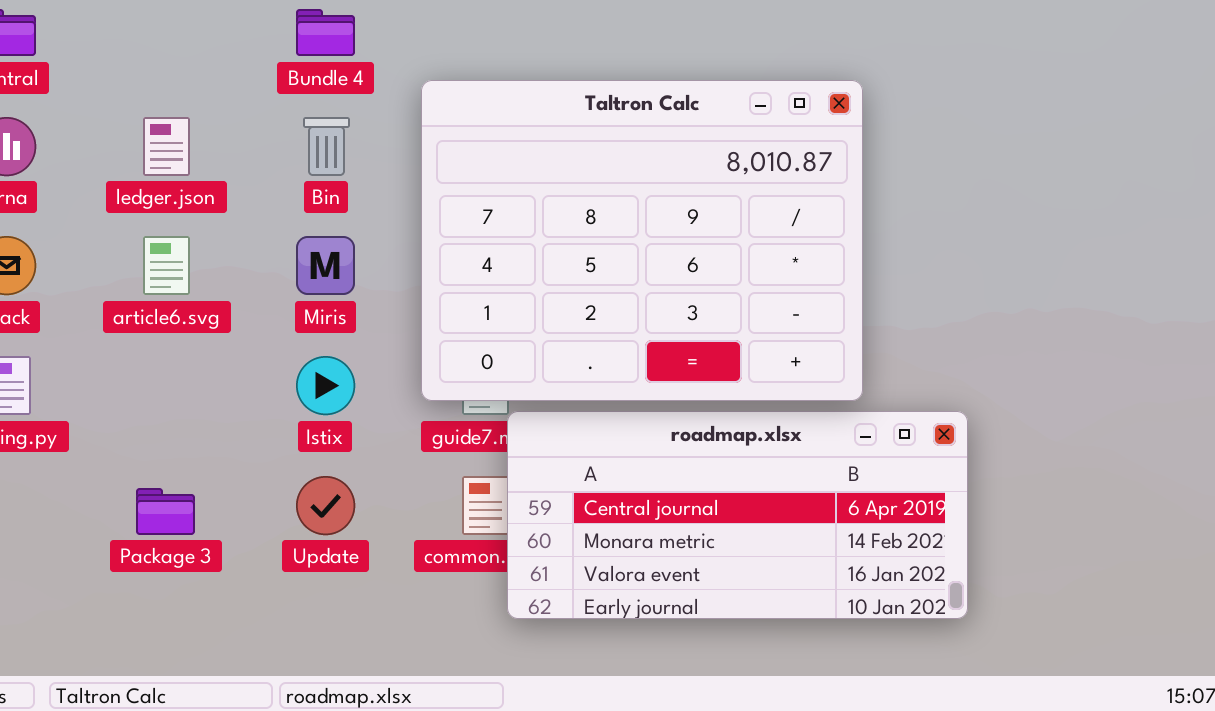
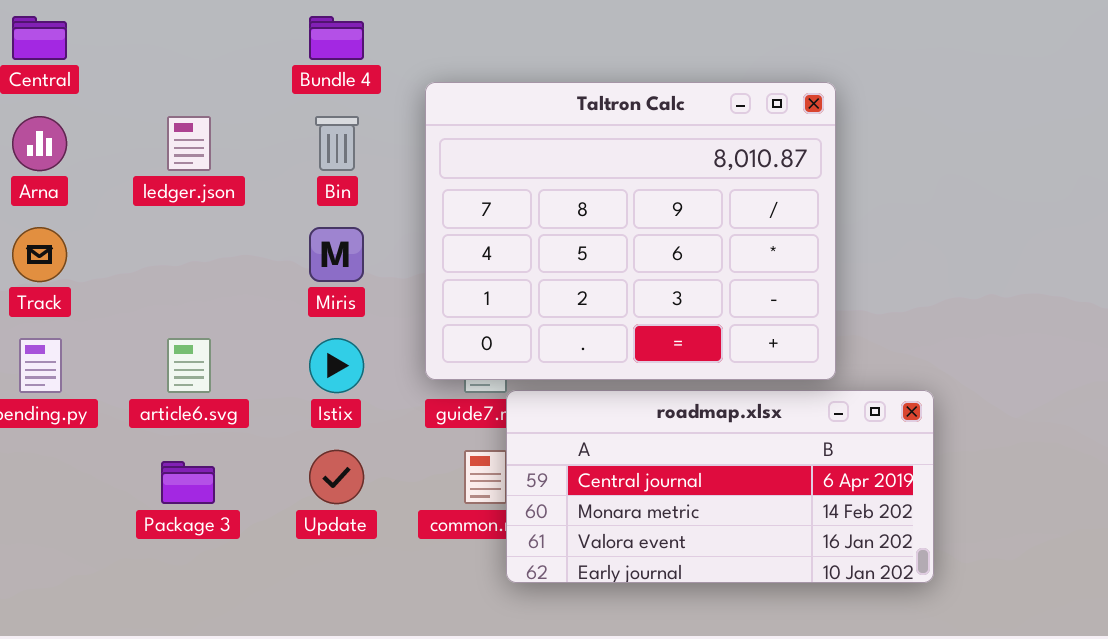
article6.svg: [143,236,190,295] -> [167,338,211,393], moved

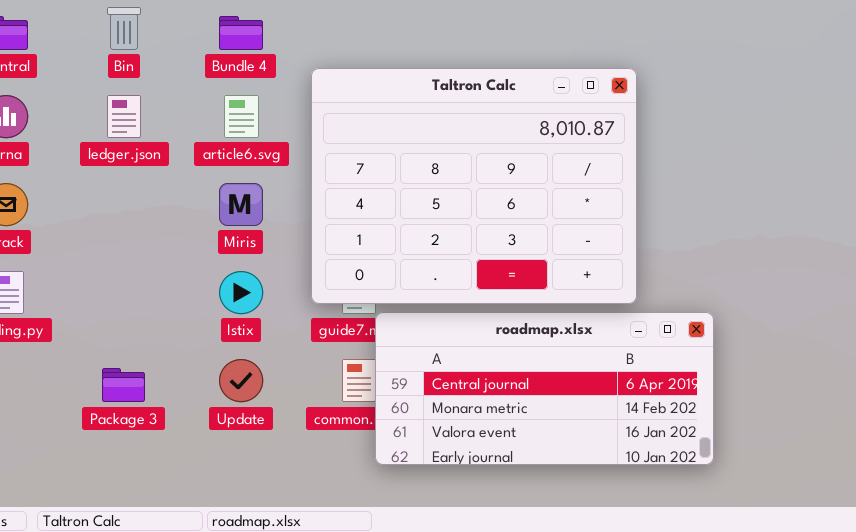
Bin: [315,116,359,171] -> [107,7,141,50], moved
article6.svg: [167,338,211,393] -> [224,95,259,138], moved

